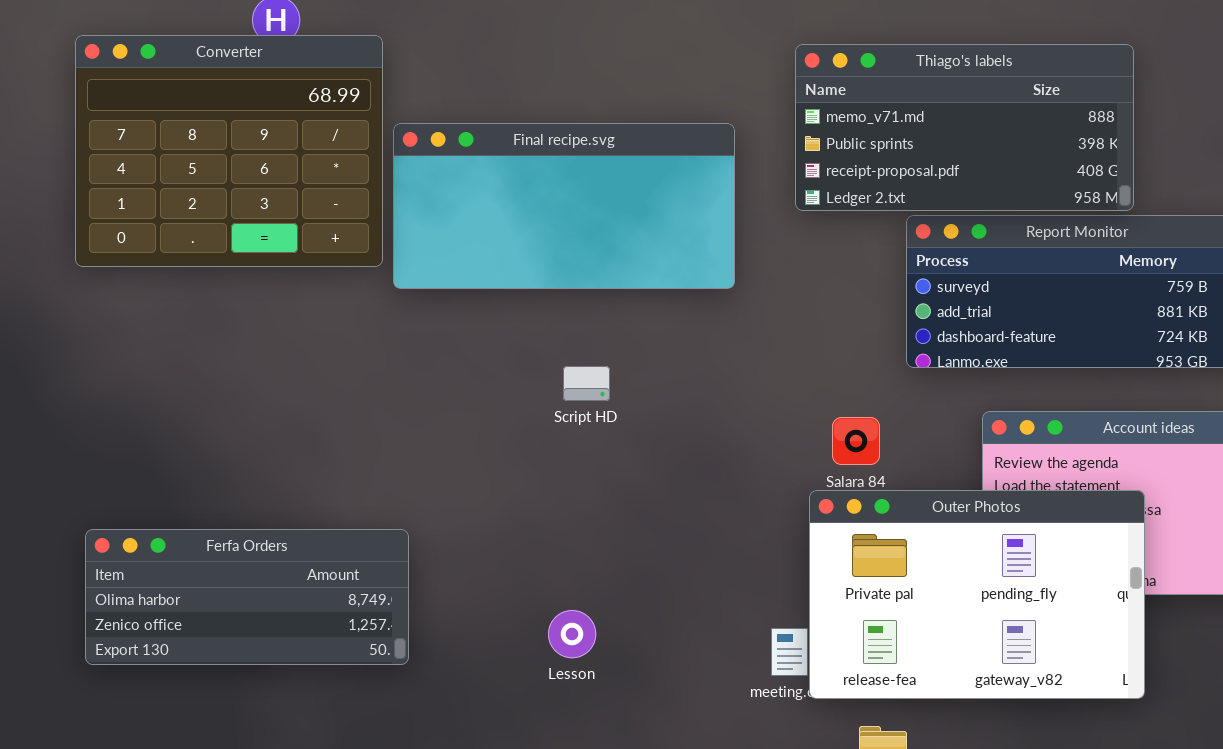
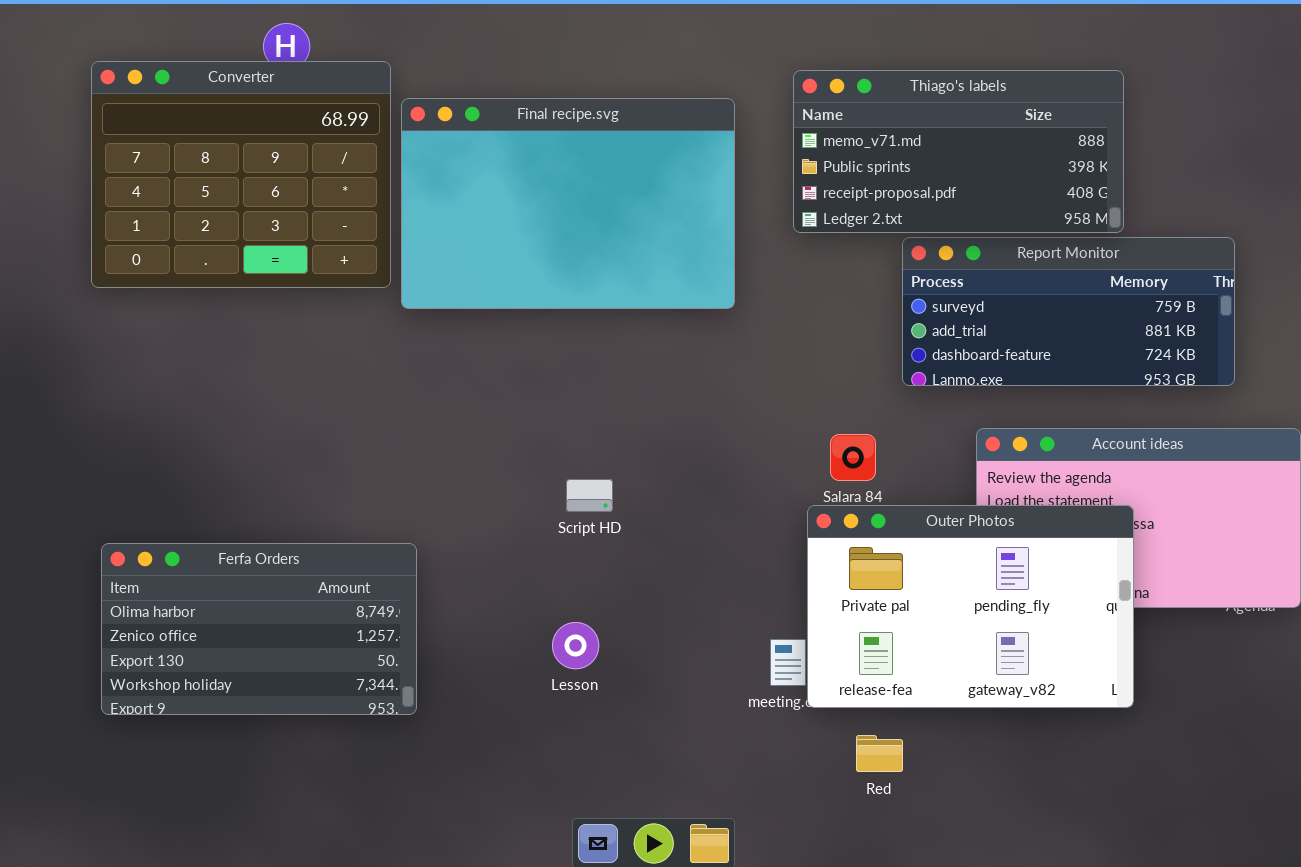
Final recipe.svg: [393,123,735,289] -> [401,98,735,309], resized
Script HD: [563,366,610,401] -> [566,479,613,512], moved
Ferfa Orders: [85,529,409,665] -> [101,543,417,715], resized

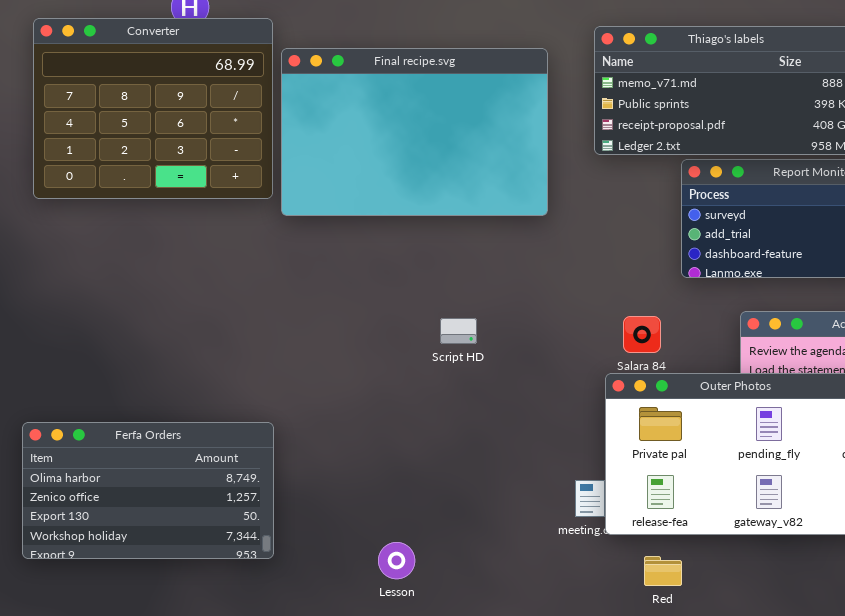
Script HD: [566,479,613,512] -> [440,318,477,344], moved
Ferfa Orders: [101,543,417,715] -> [22,422,274,559], moved
Lesson: [552,622,599,669] -> [378,542,415,579], moved

